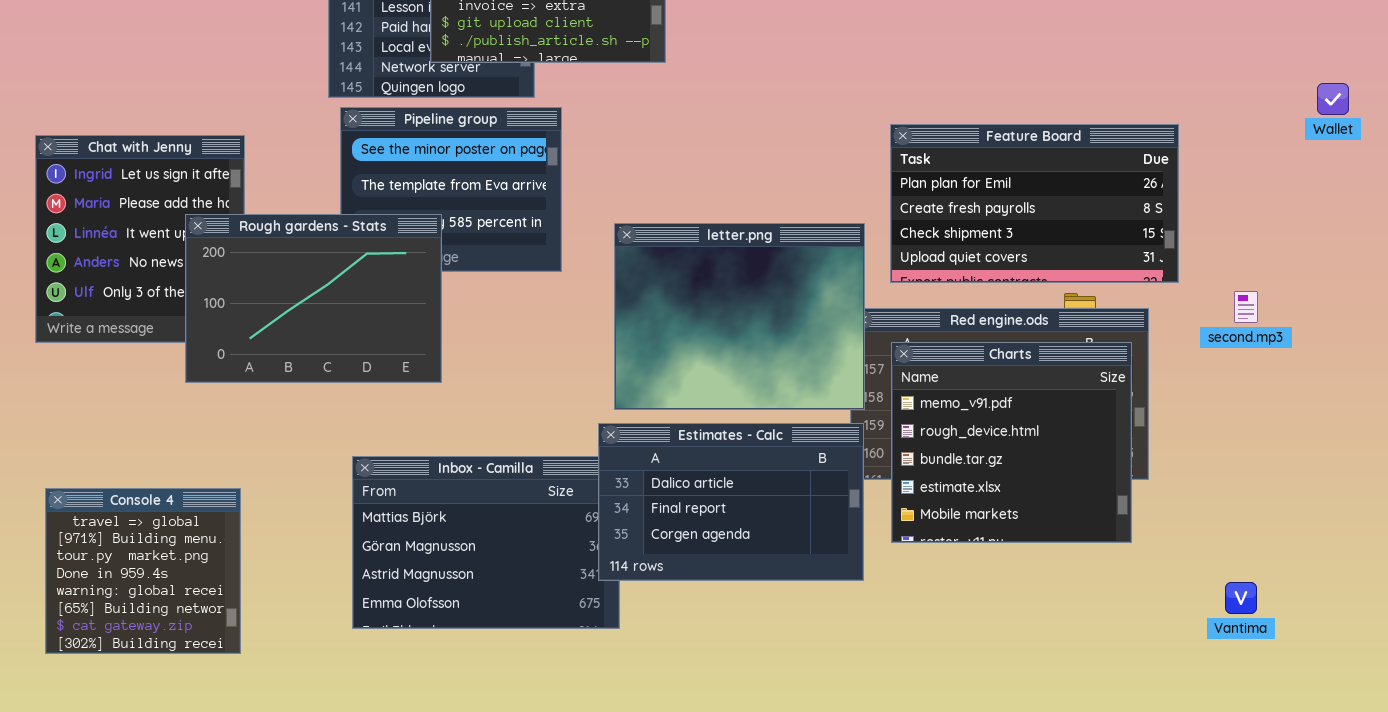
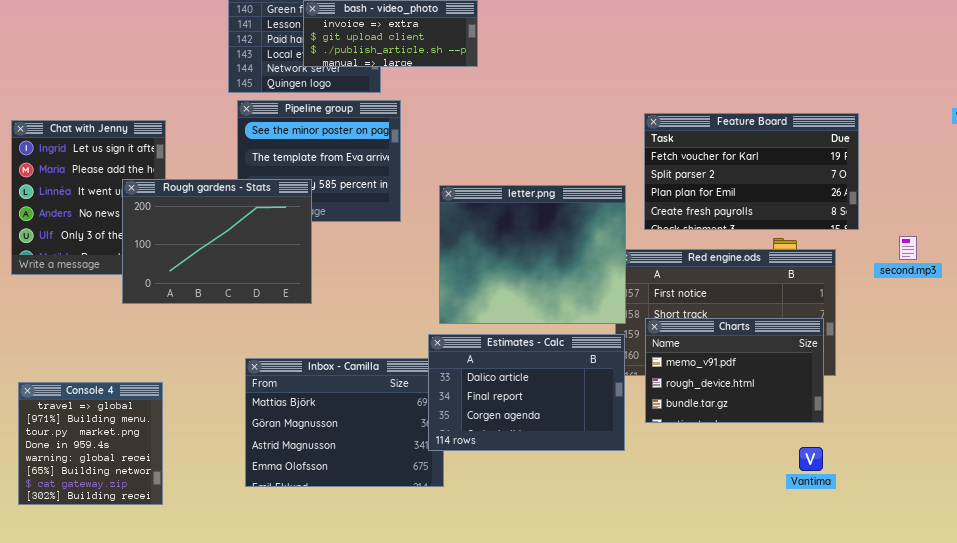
Feature Board: [890,124,1179,283] -> [644,113,859,230], scrolled up 2 rows
Charts: [891,342,1132,543] -> [645,318,824,423], resized
Vantima: [1225,582,1257,614] -> [799,447,823,471], moved

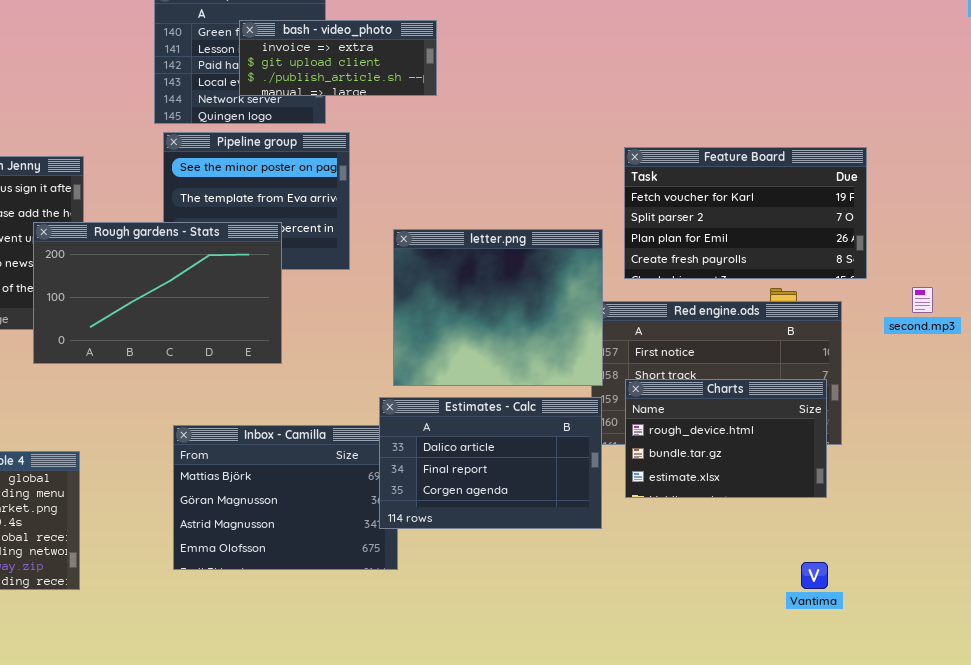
Rough gardens - Stats: [122,179,312,304] -> [33,222,282,364], resized
Charts: [645,318,824,423] -> [625,379,827,498], scrolled down 1 row
Vantima: [799,447,823,471] -> [801,562,828,589], moved

